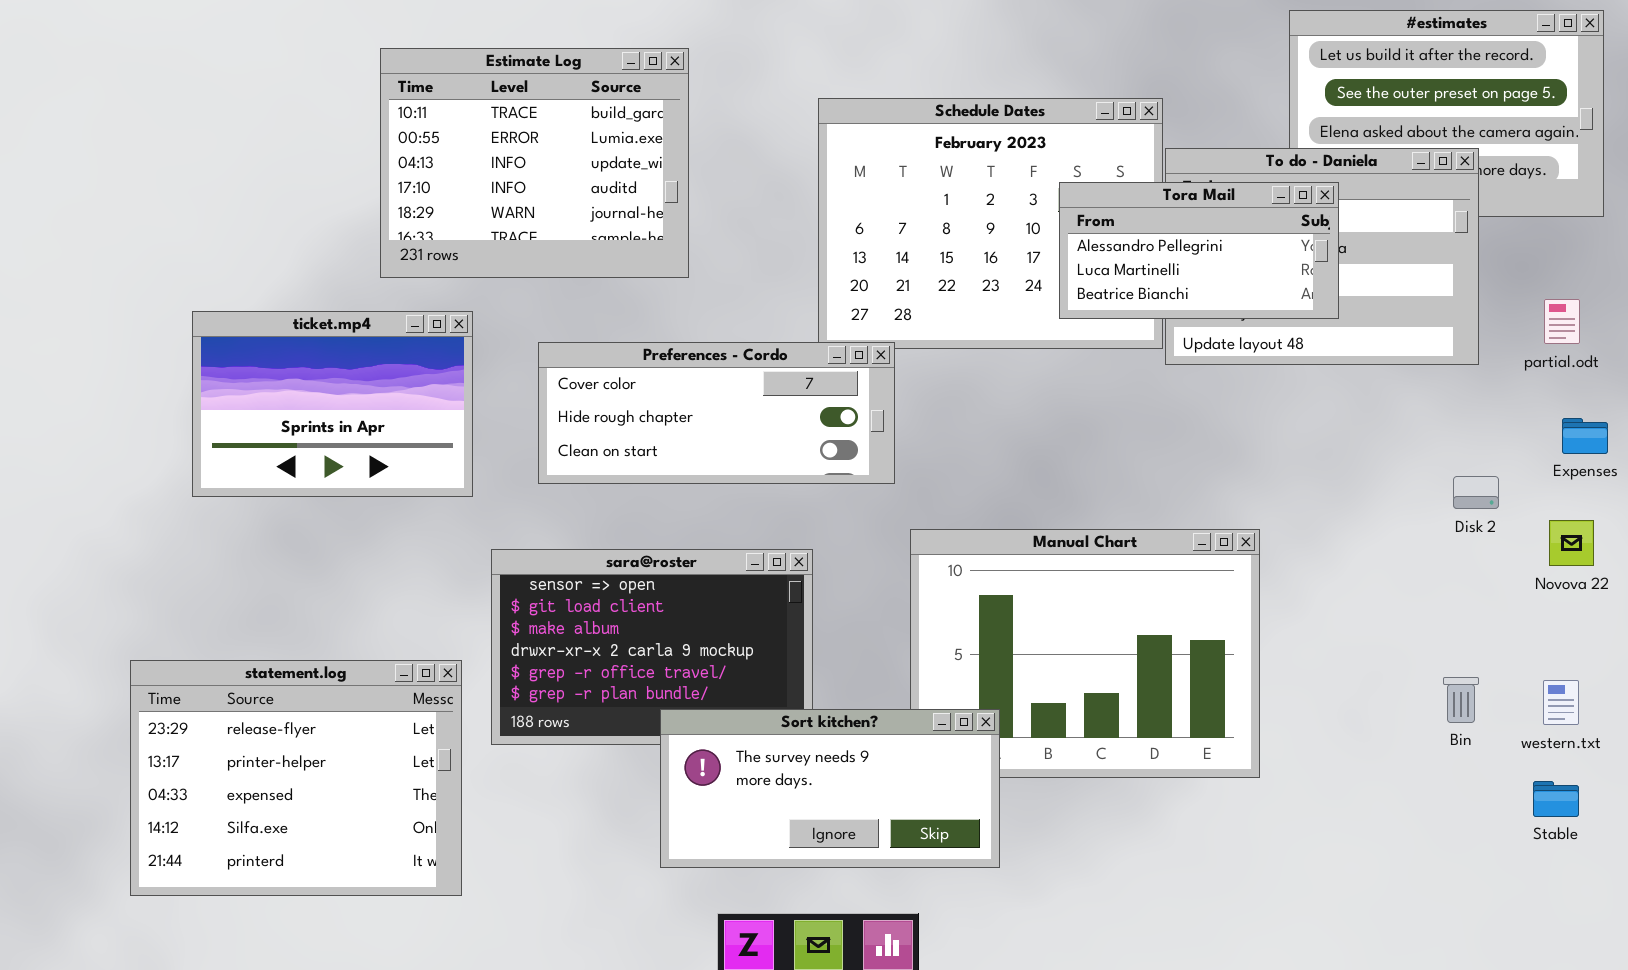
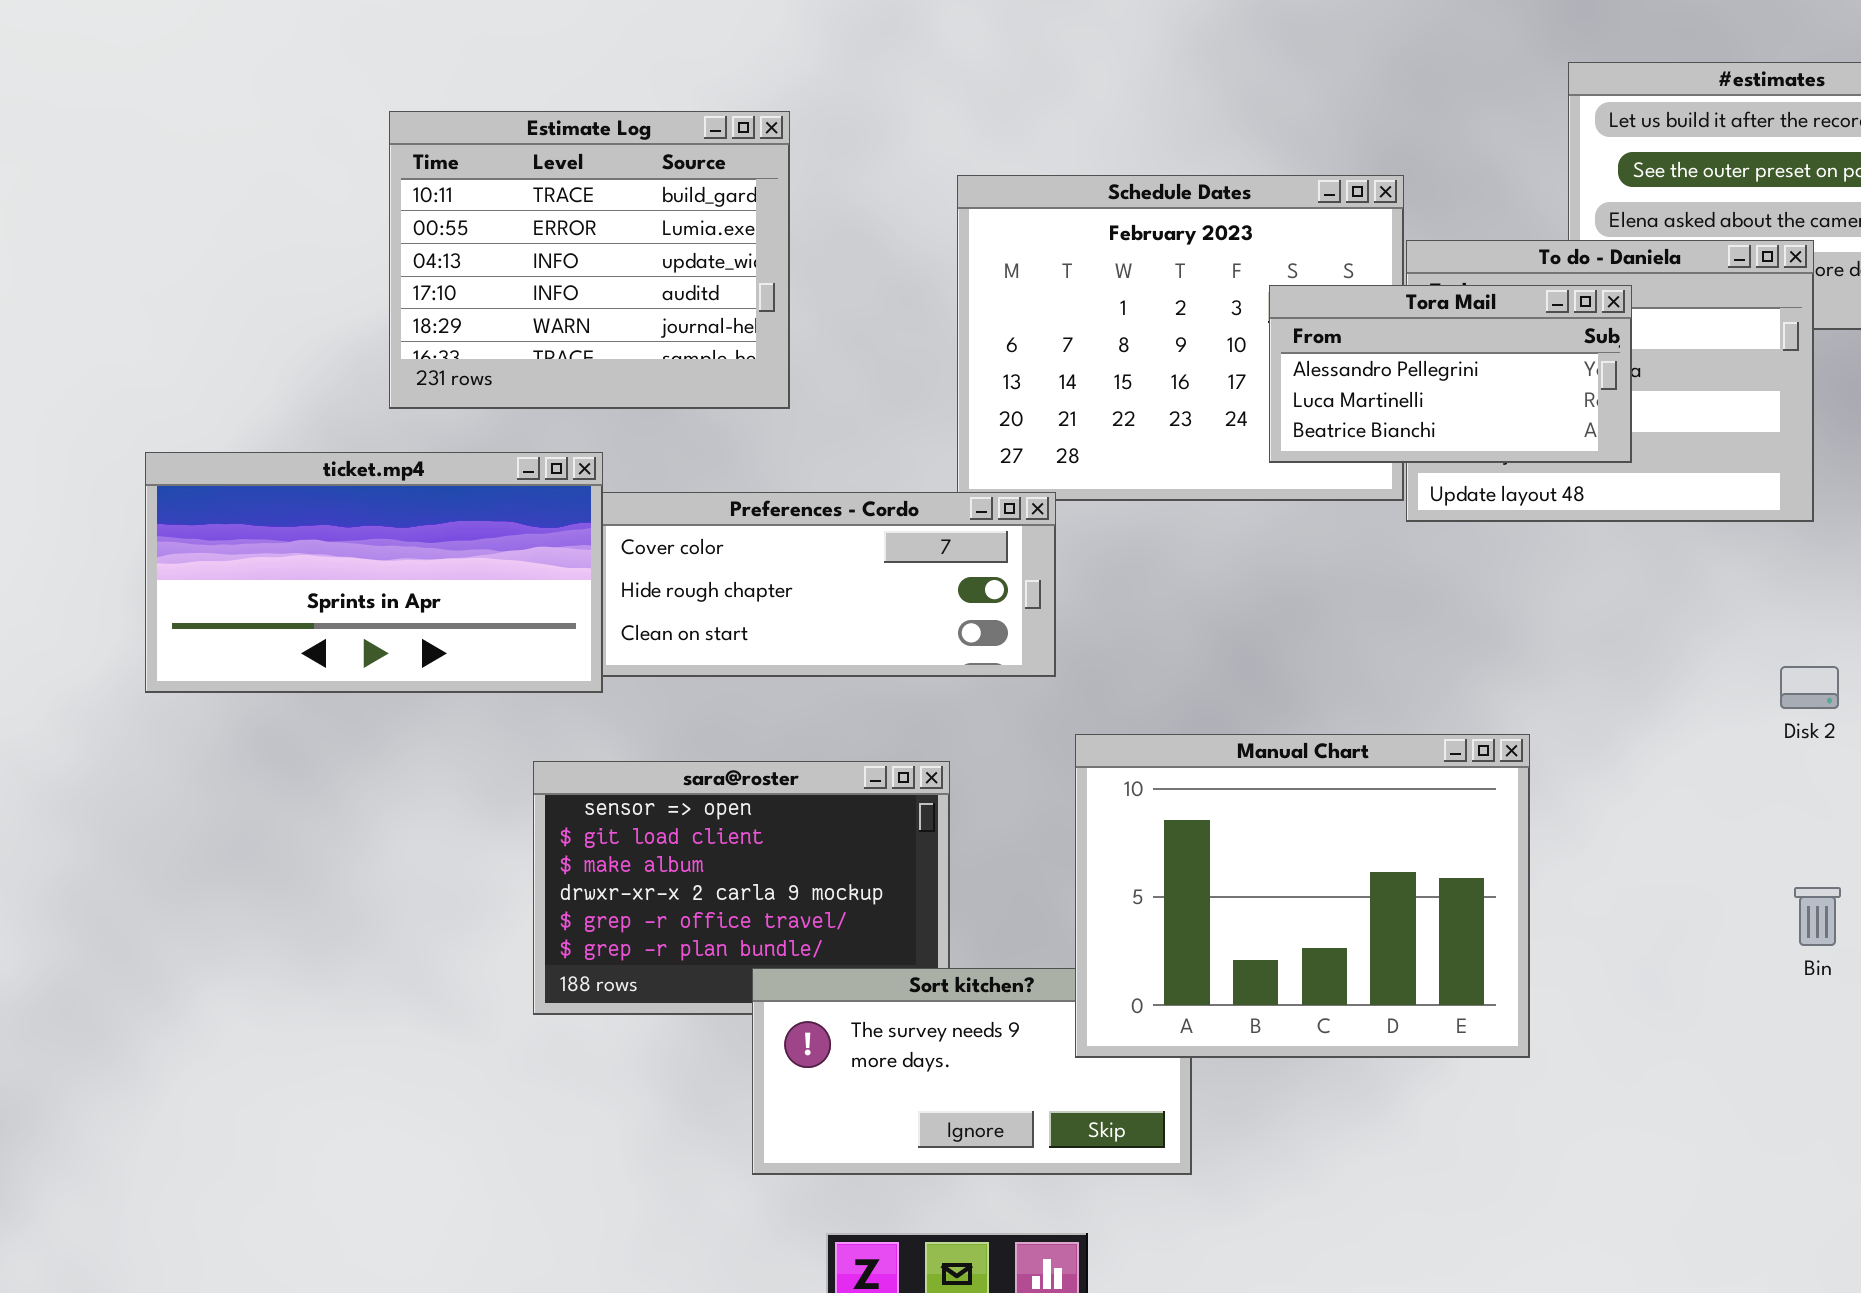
ticket.mp4: [192,311,473,497] -> [145,452,603,693], resized
Manual Chart: [910,529,1260,778] -> [1075,734,1530,1058], raised
statement.log: [130,660,462,896] -> none, closed
Bin: [1443,677,1479,723] -> [1794,887,1841,946], moved

